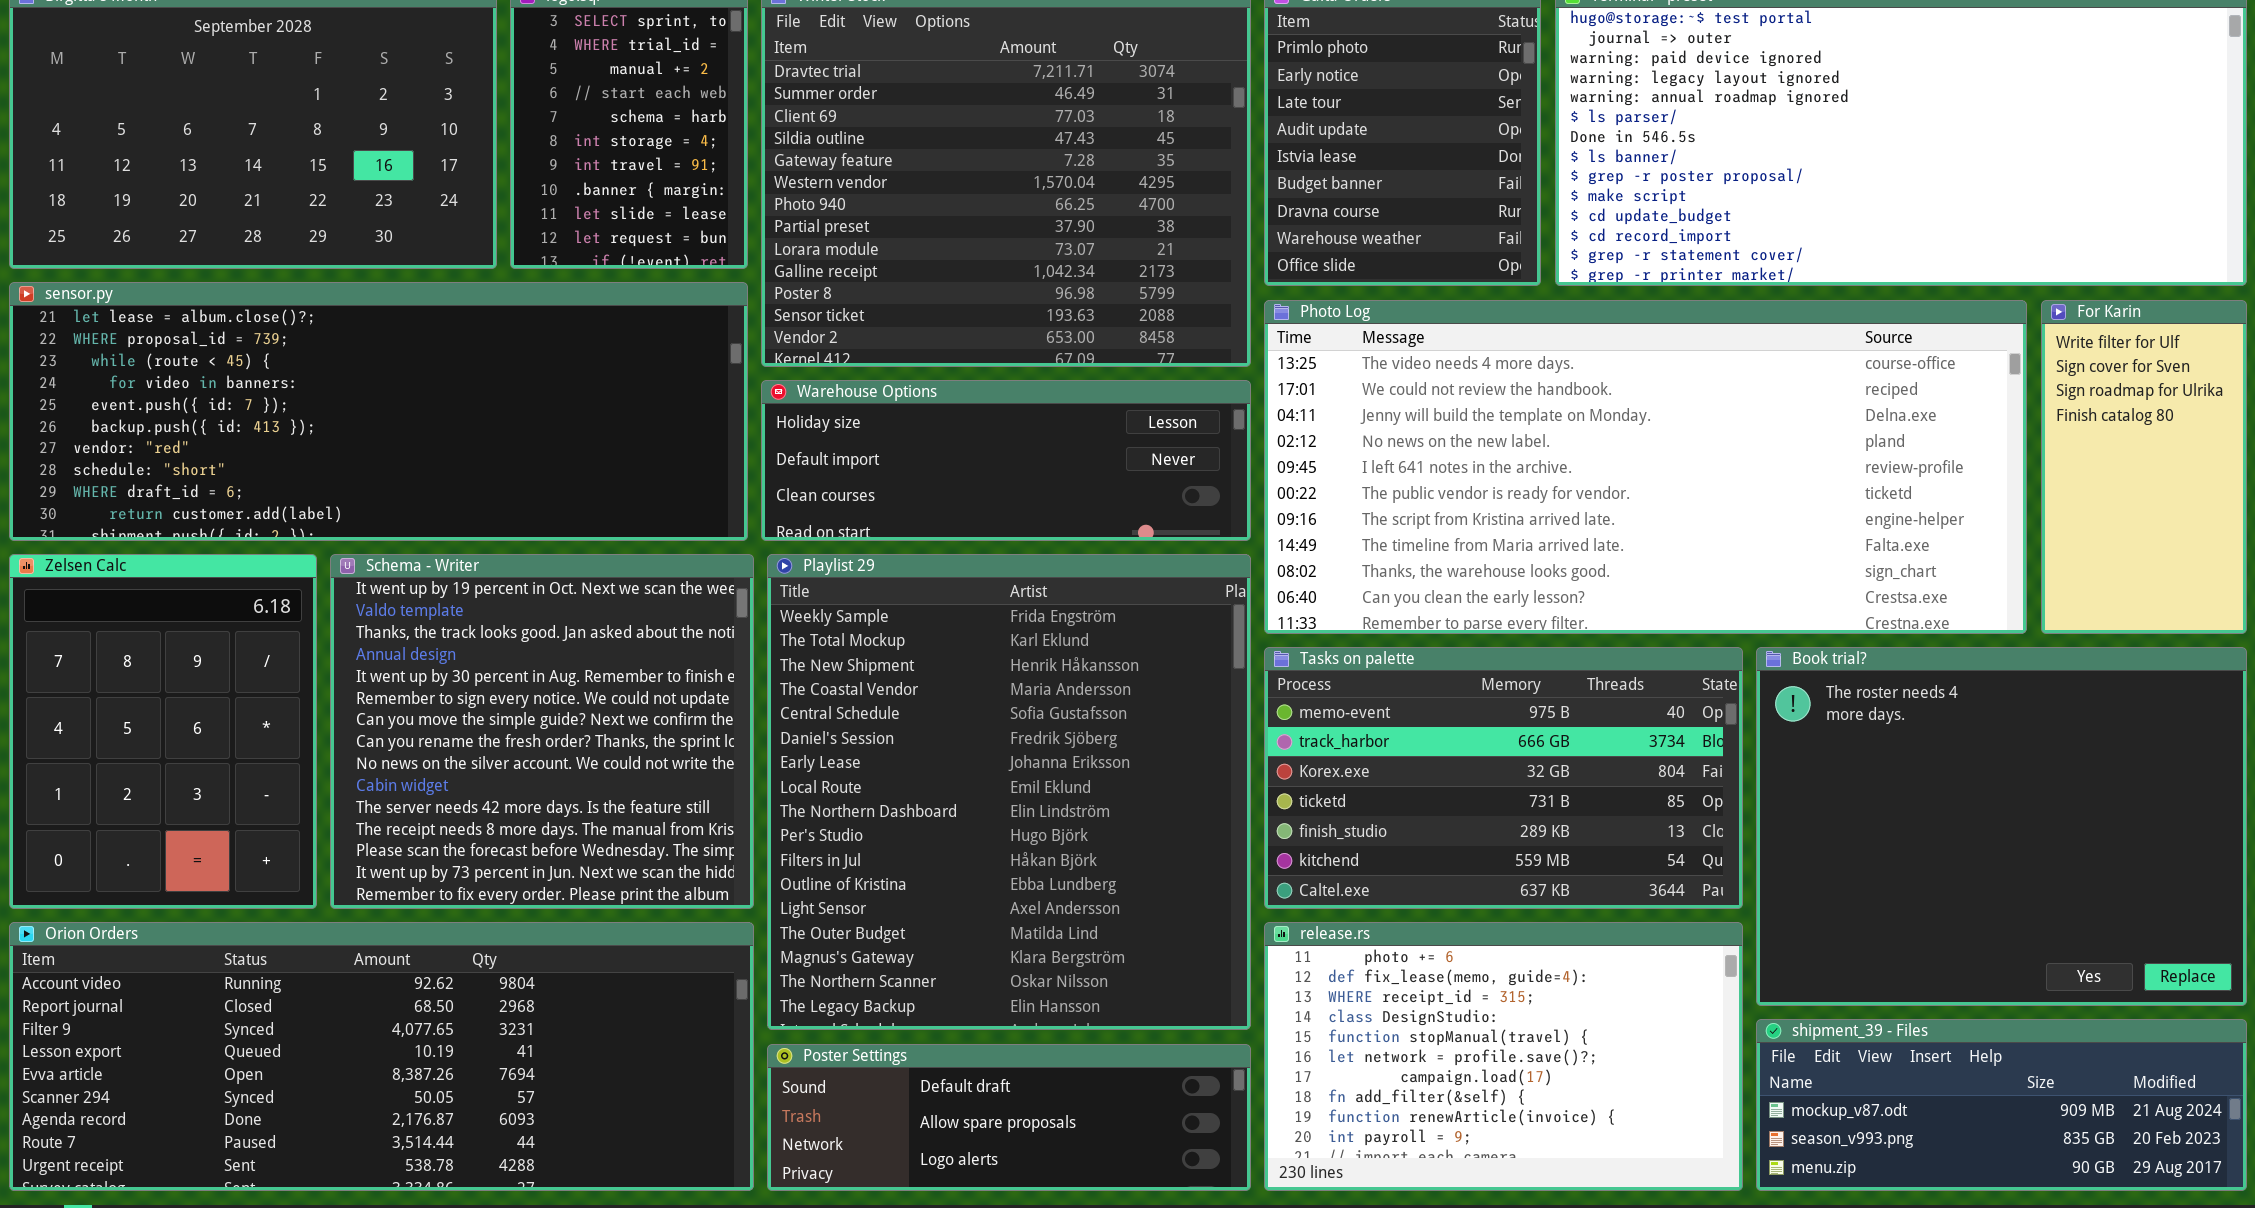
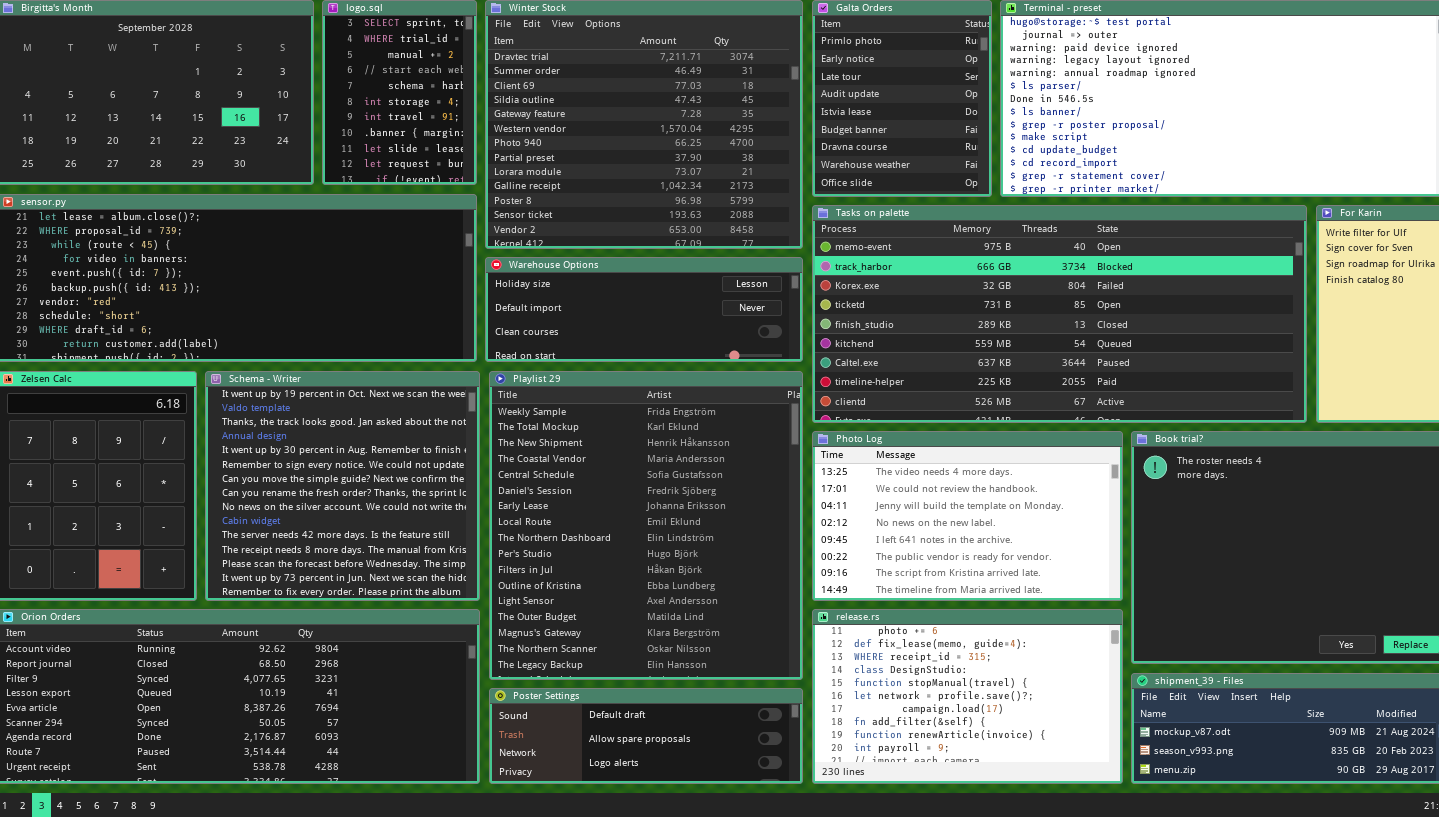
Photo Log: [1264,300,2027,634] -> [812,431,1123,601], moved, resized
Tasks on palette: [1264,647,1743,909] -> [812,205,1307,423], moved, resized

